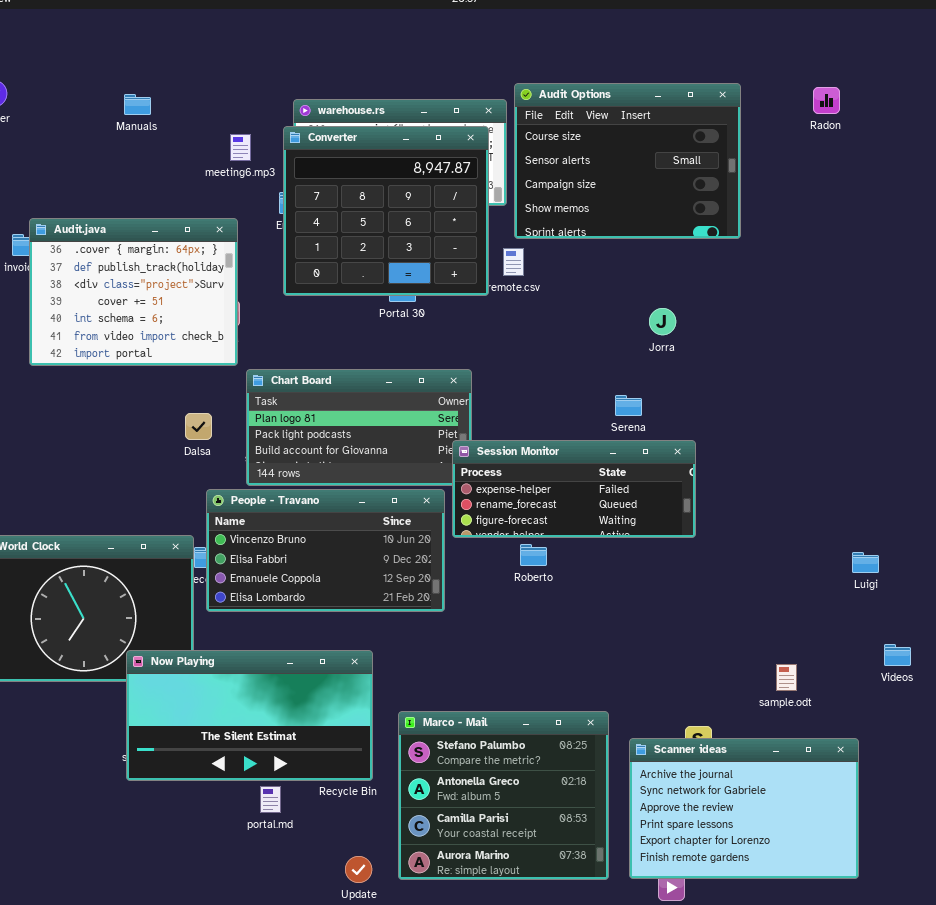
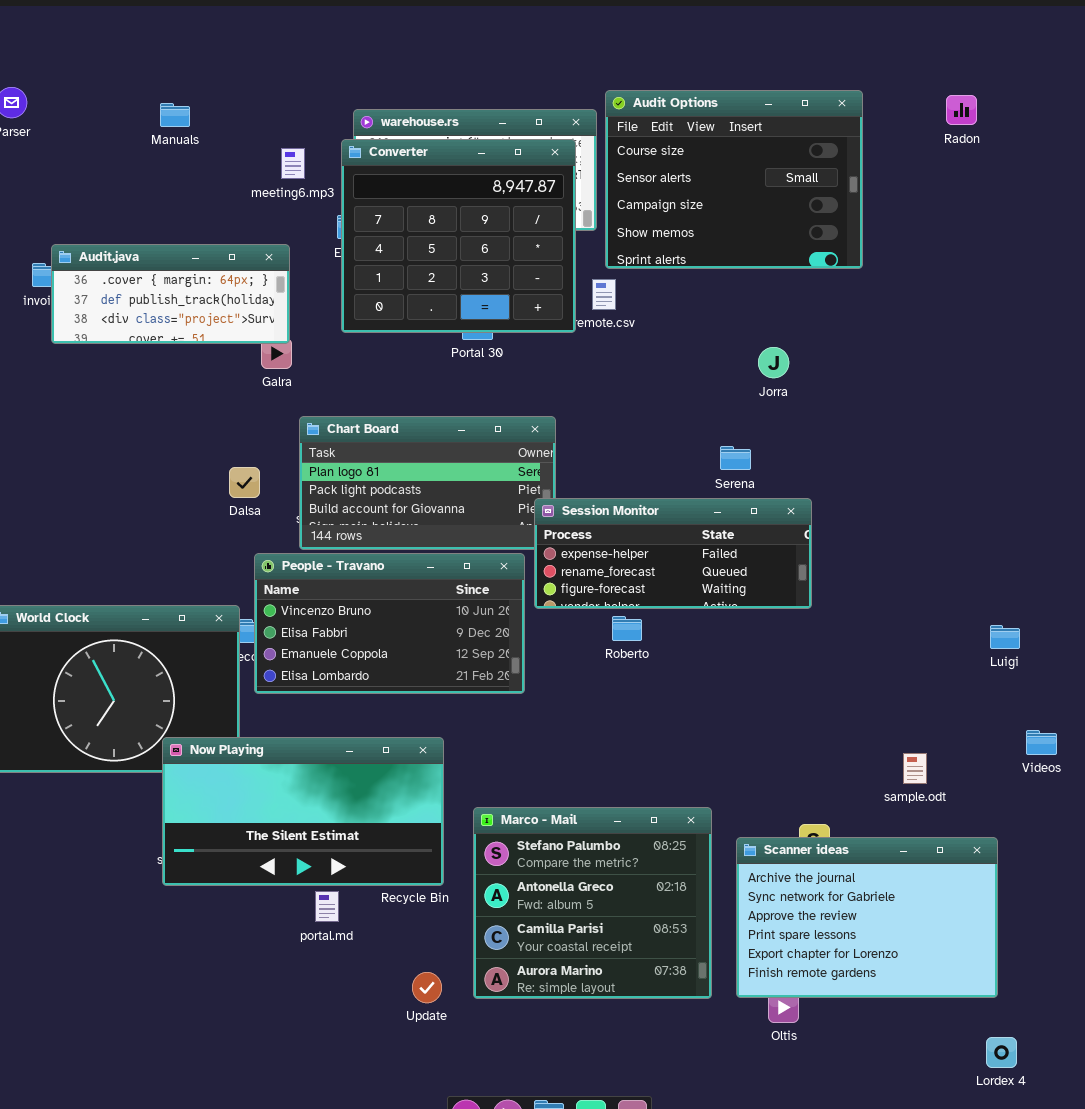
Audit.java: [29,218,238,366] -> [51,244,290,344], resized

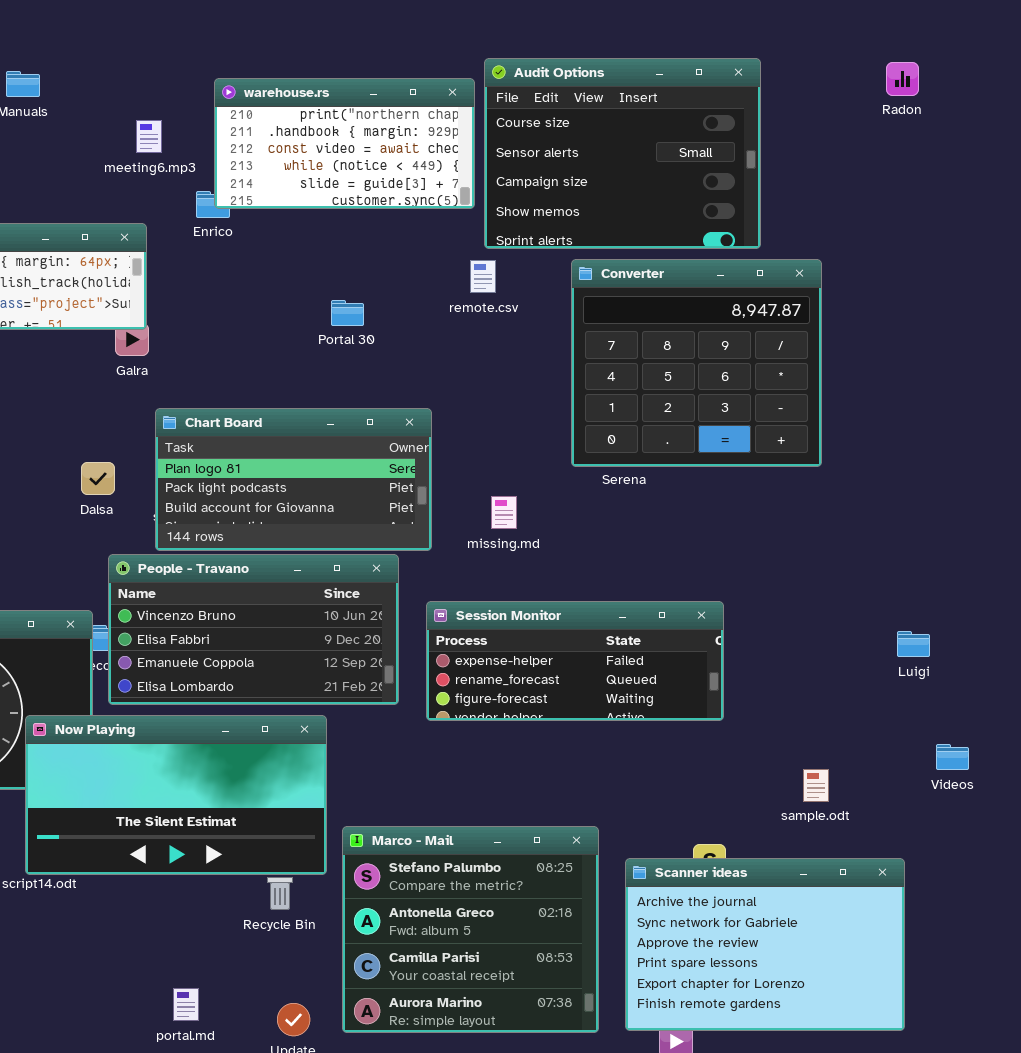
Radon: [946,95,977,125] -> [886,62,919,96], moved
Converter: [341,139,576,333] -> [571,259,822,467], moved
Session Monitor: [534,498,812,609] -> [426,601,724,721], moved
Now Playing: [162,737,444,886] -> [25,715,327,875], moved
portal.md: [315,891,339,922] -> [173,988,199,1021], moved

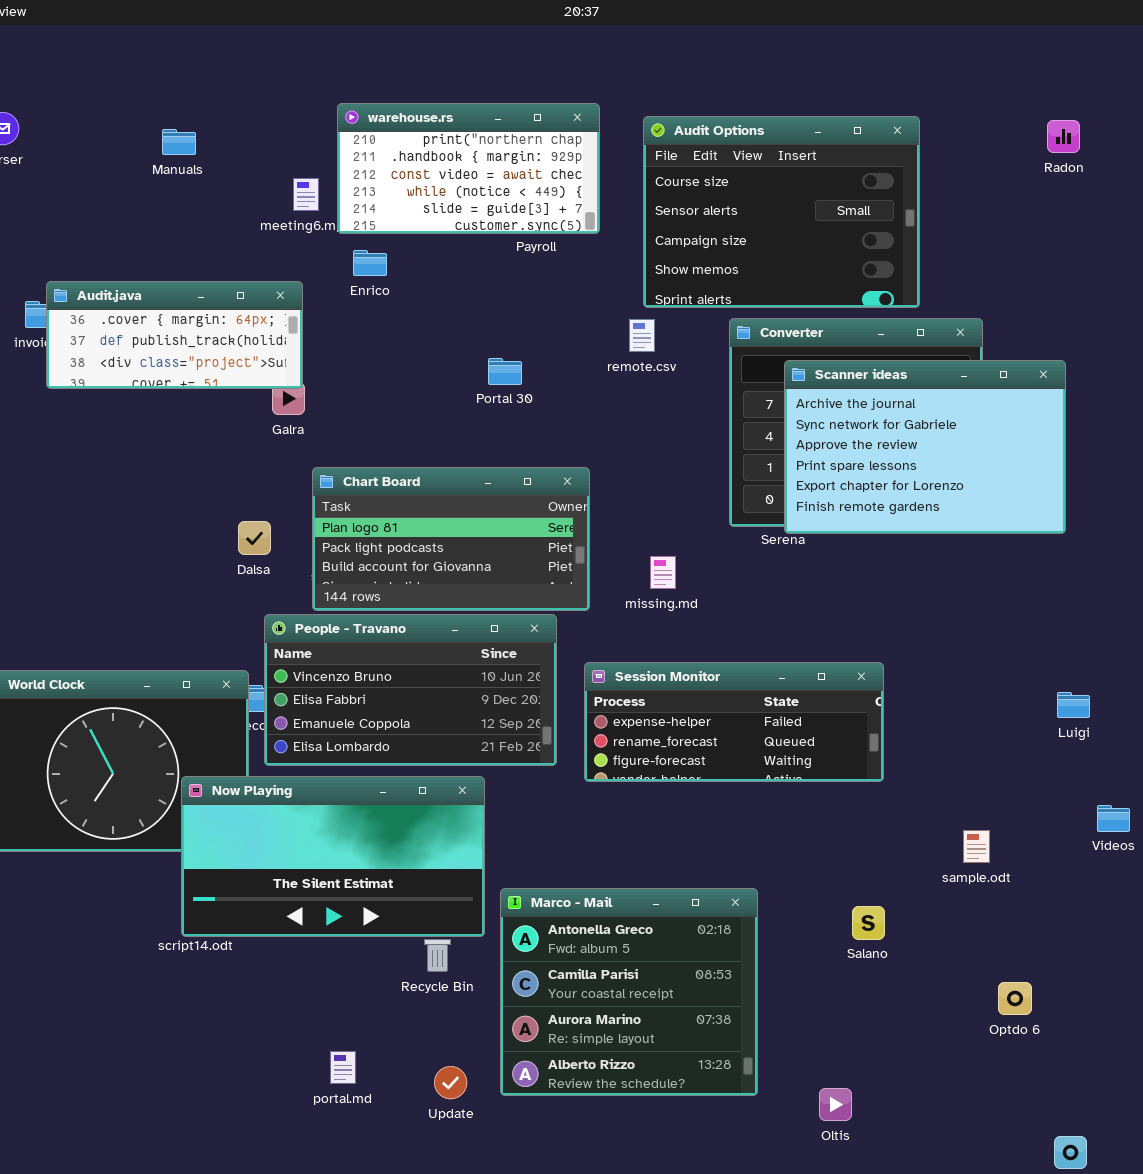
warehouse.rs: [214,78,475,209] -> [337,103,600,234], moved
Marco - Mail: [342,826,599,1033] -> [500,888,758,1096], scrolled down 1 row
Scanner ideas: [625,858,905,1031] -> [784,360,1066,534], moved

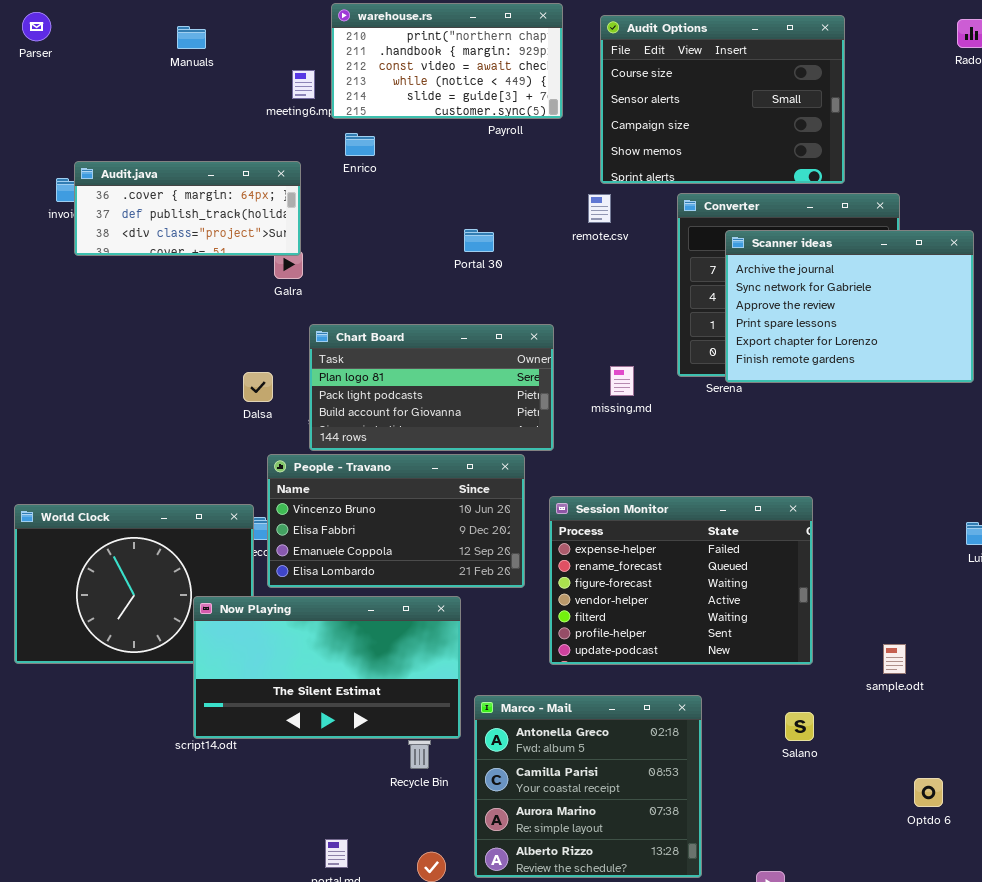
missing.md: [650,556,676,589] -> [610,366,634,396], moved
Session Monitor: [584,662,884,782] -> [549,496,813,665], resized

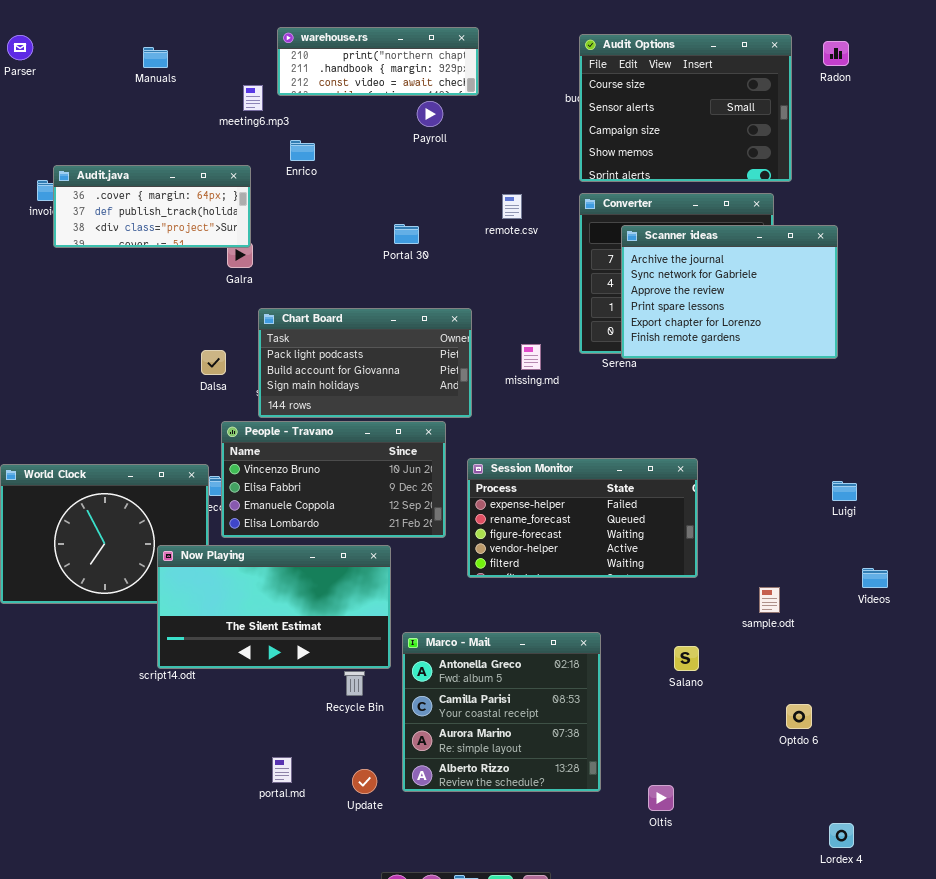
warehouse.rs: [331,3,563,119] -> [277,27,479,96], resized
Audit Options: [600,15,845,184] -> [579,34,792,182], moved
Chart Board: [309,324,554,451] -> [258,308,472,418], scrolled down 1 row
Session Monitor: [549,496,813,665] -> [467,458,698,578], resized

